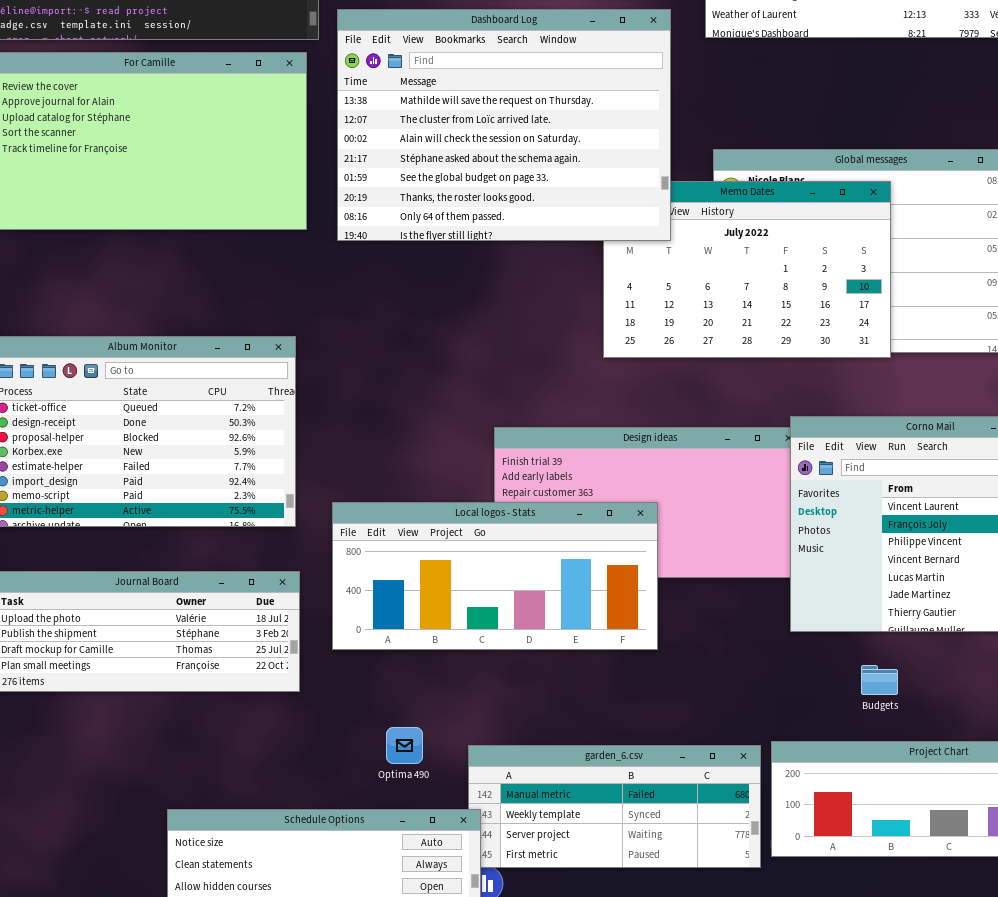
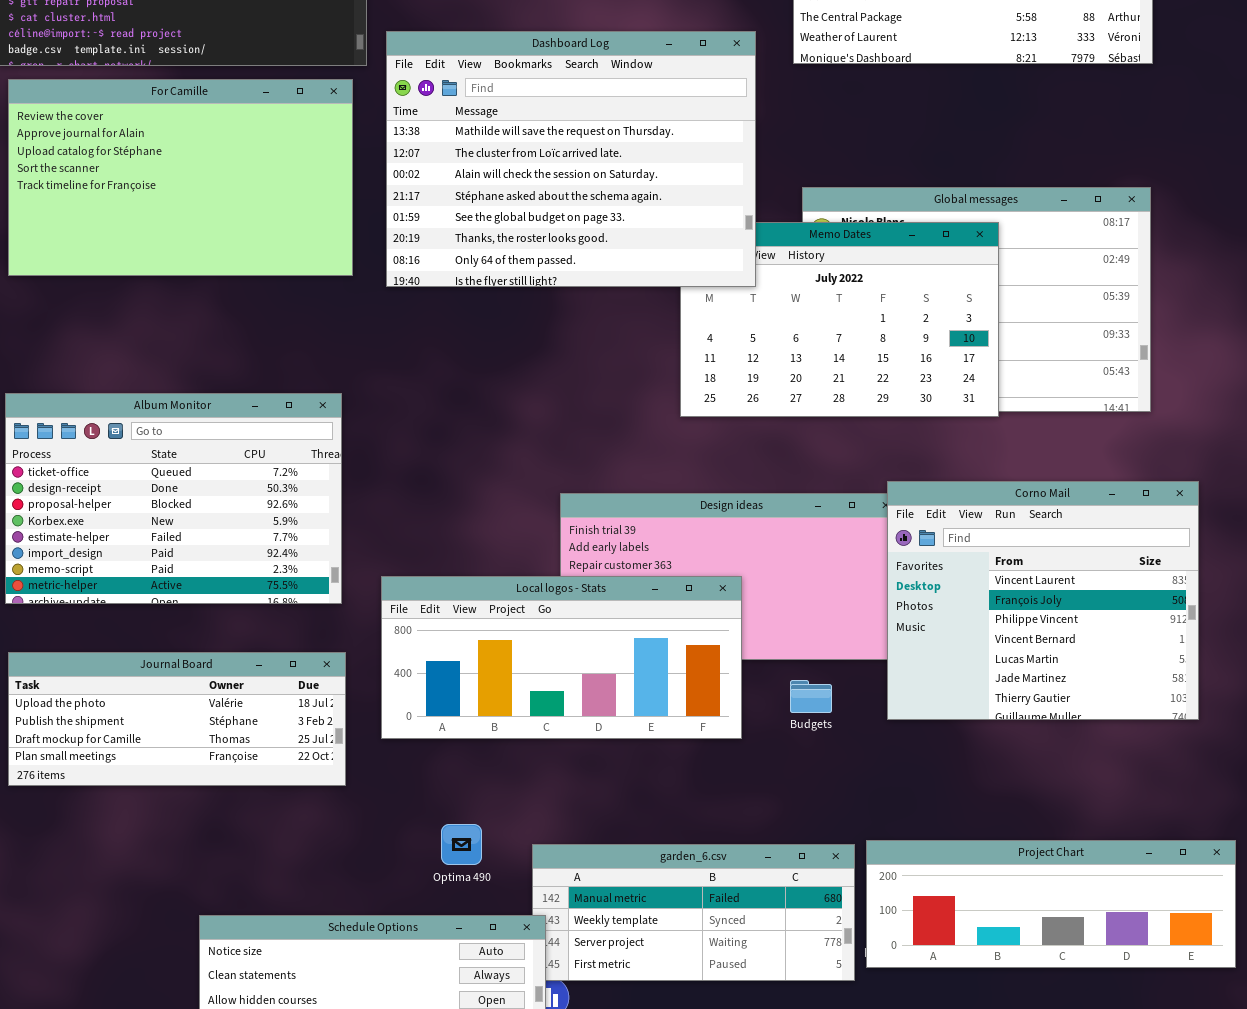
Budgets: [861,665,898,695] -> [790,680,832,713], moved

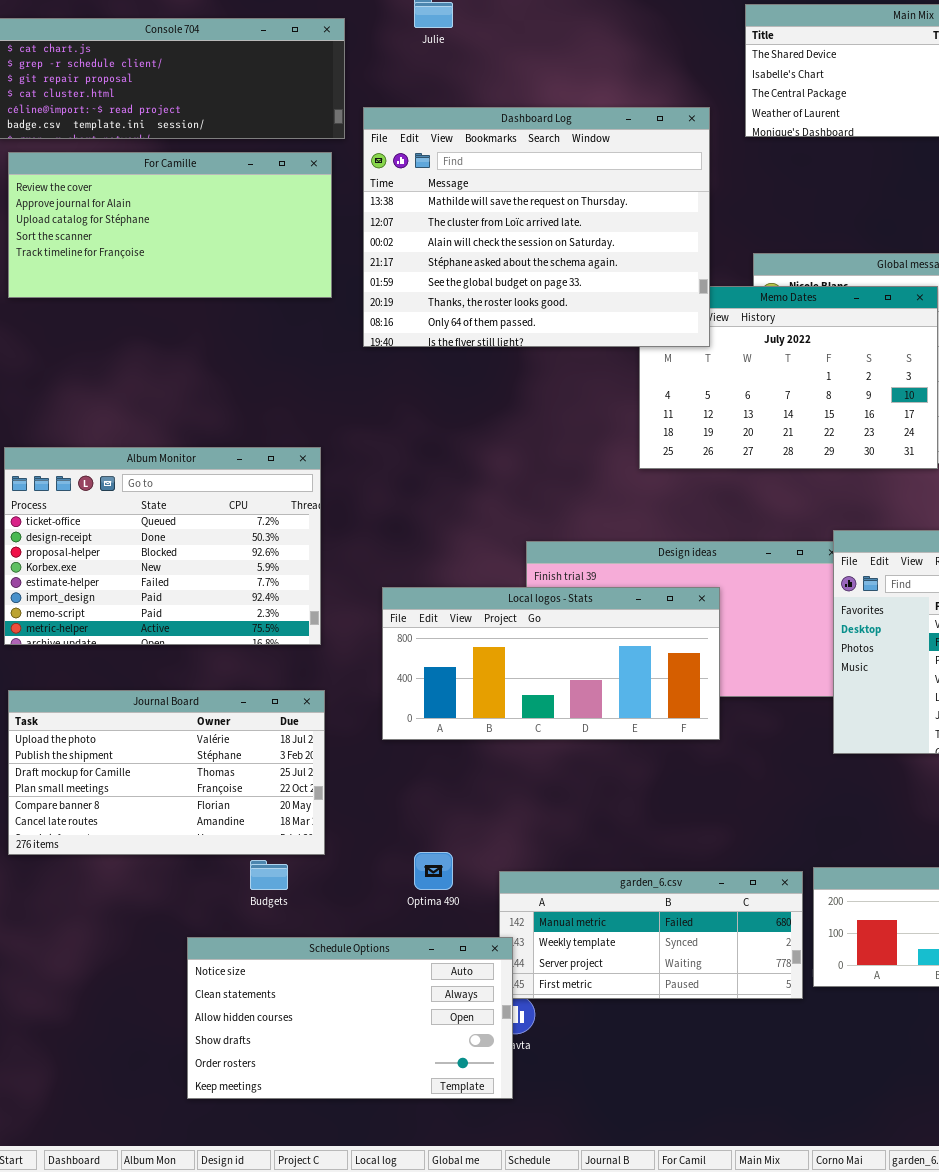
For Camille: [8,79,353,276] -> [8,152,332,298], resized
Local logos - Stats: [381,576,742,739] -> [382,587,720,740], moved
Journal Board: [8,652,346,786] -> [8,690,325,855], resized
Budgets: [790,680,832,713] -> [250,860,288,890], moved

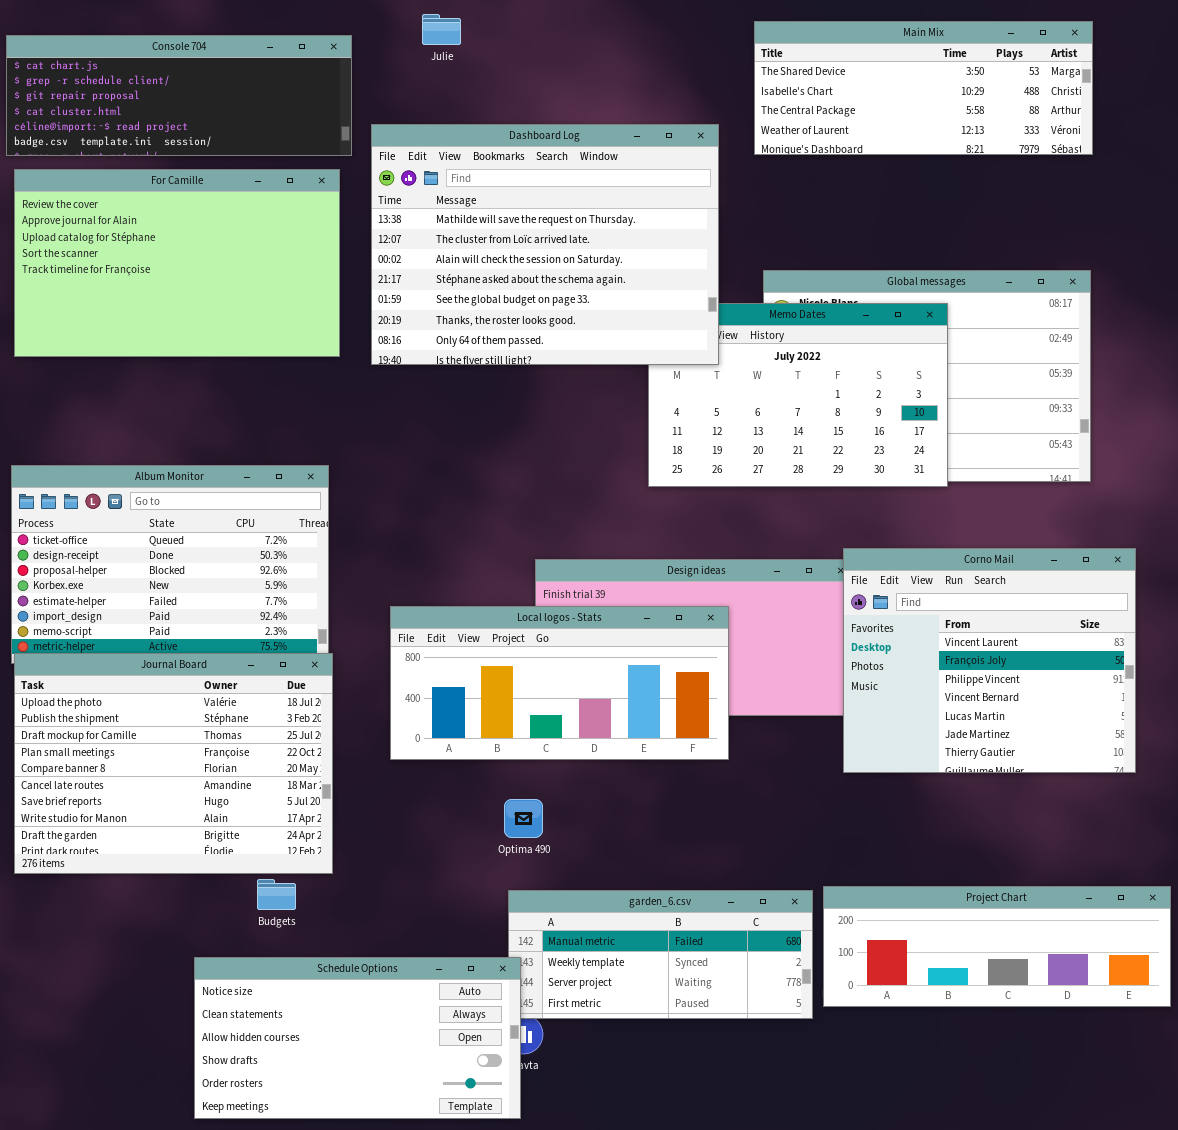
For Camille: [8,152,332,298] -> [14,169,340,357], resized
Journal Board: [8,690,325,855] -> [14,653,333,874], resized
Optima 490: [414,852,453,890] -> [504,799,543,838], moved

